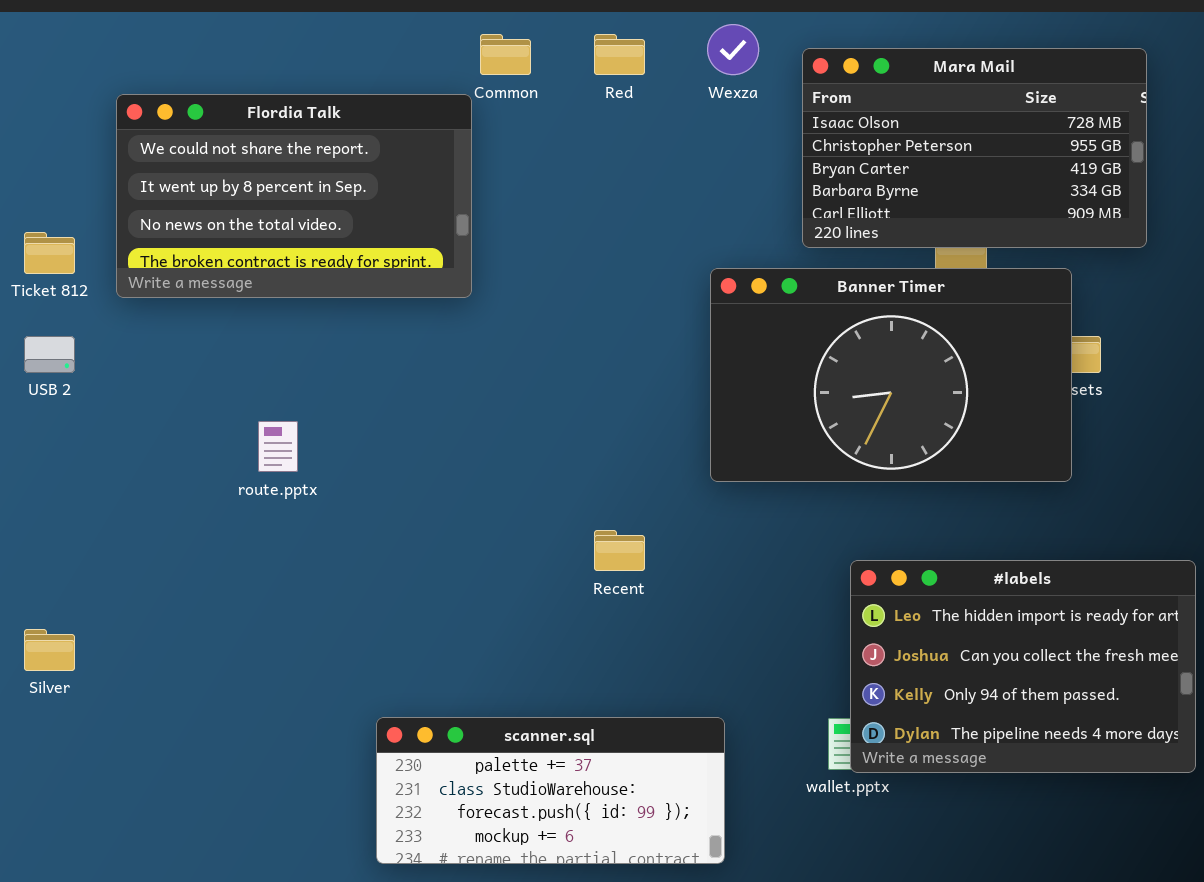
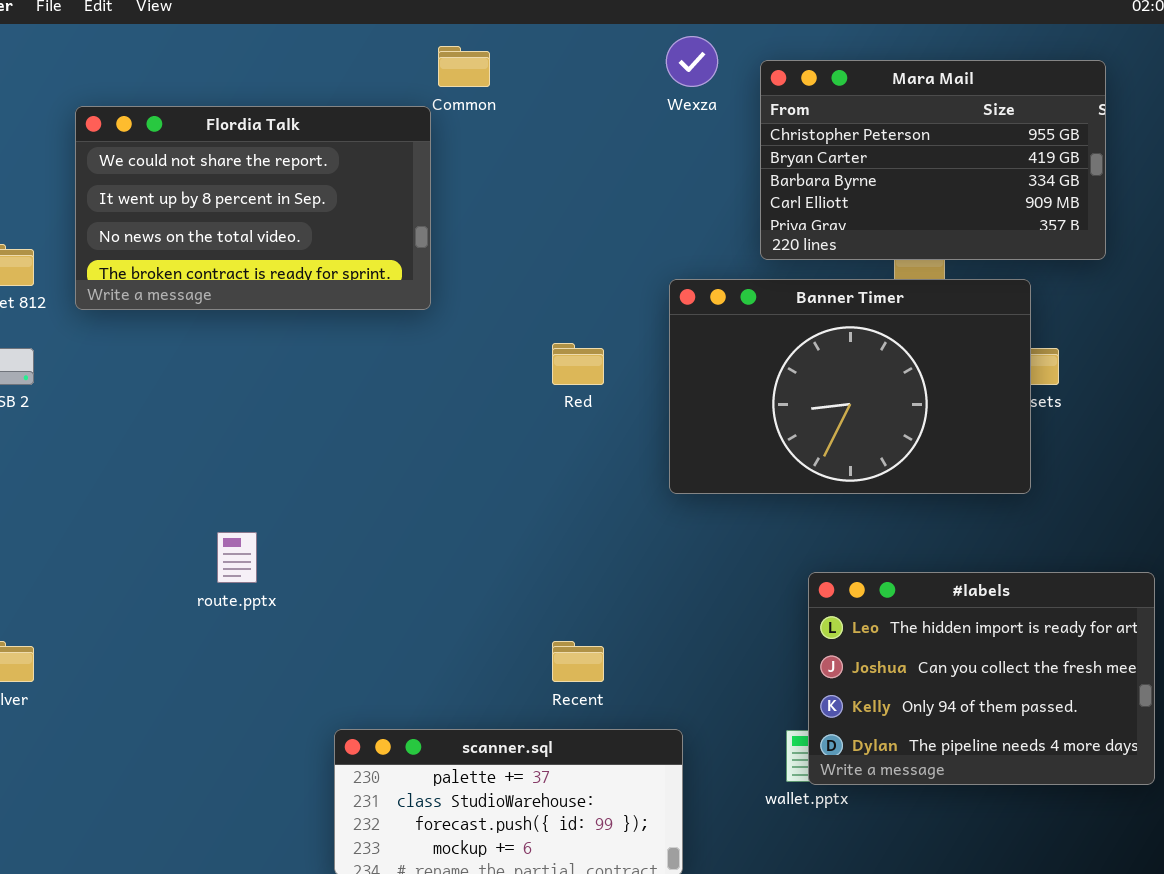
Red: [594,34,645,75] -> [552,343,604,385], moved
Mara Mail: [802,48,1147,248] -> [760,60,1106,260], scrolled down 1 row
route.pptx: [258,421,298,472] -> [217,532,257,583], moved
Recent: [594,530,645,571] -> [552,641,604,682], moved

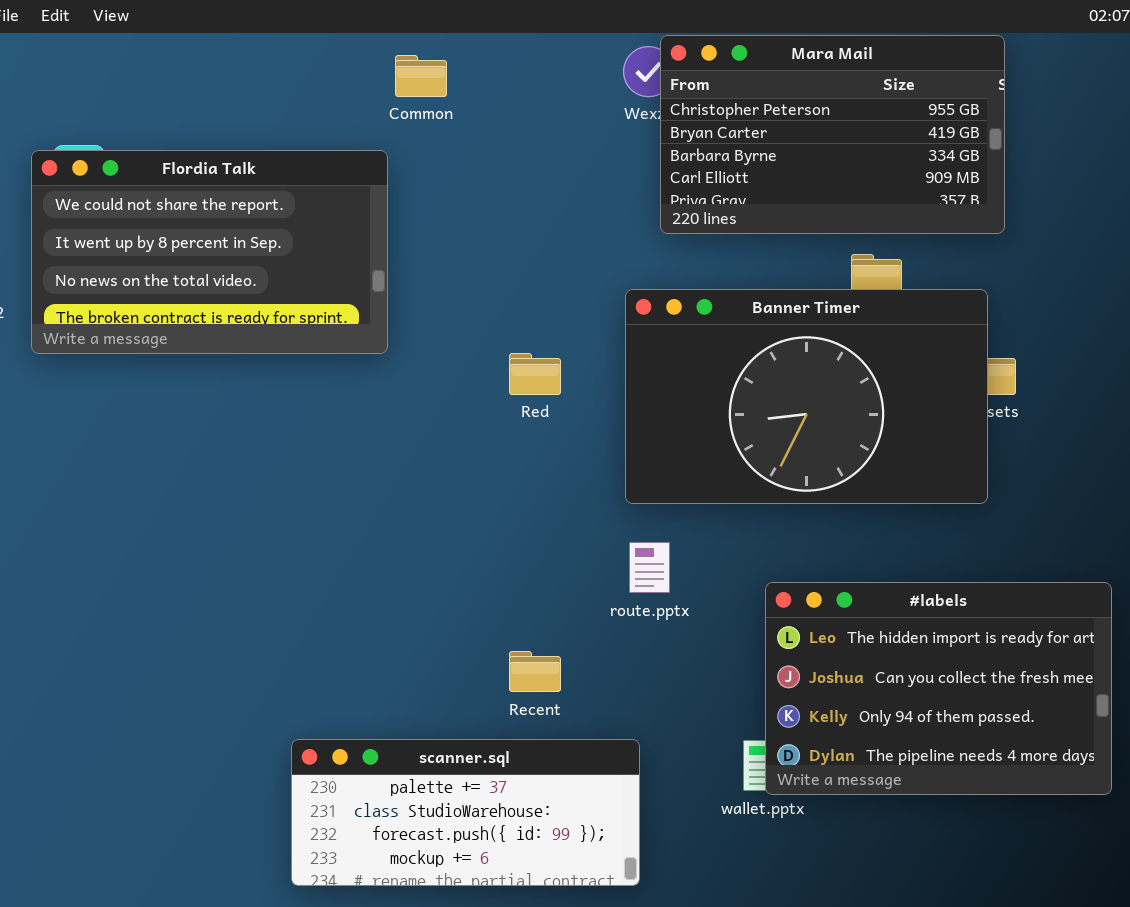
Mara Mail: [760,60,1106,260] -> [660,35,1005,234], moved
Flordia Talk: [75,106,431,310] -> [31,150,388,354], moved
route.pptx: [217,532,257,583] -> [629,542,670,593], moved

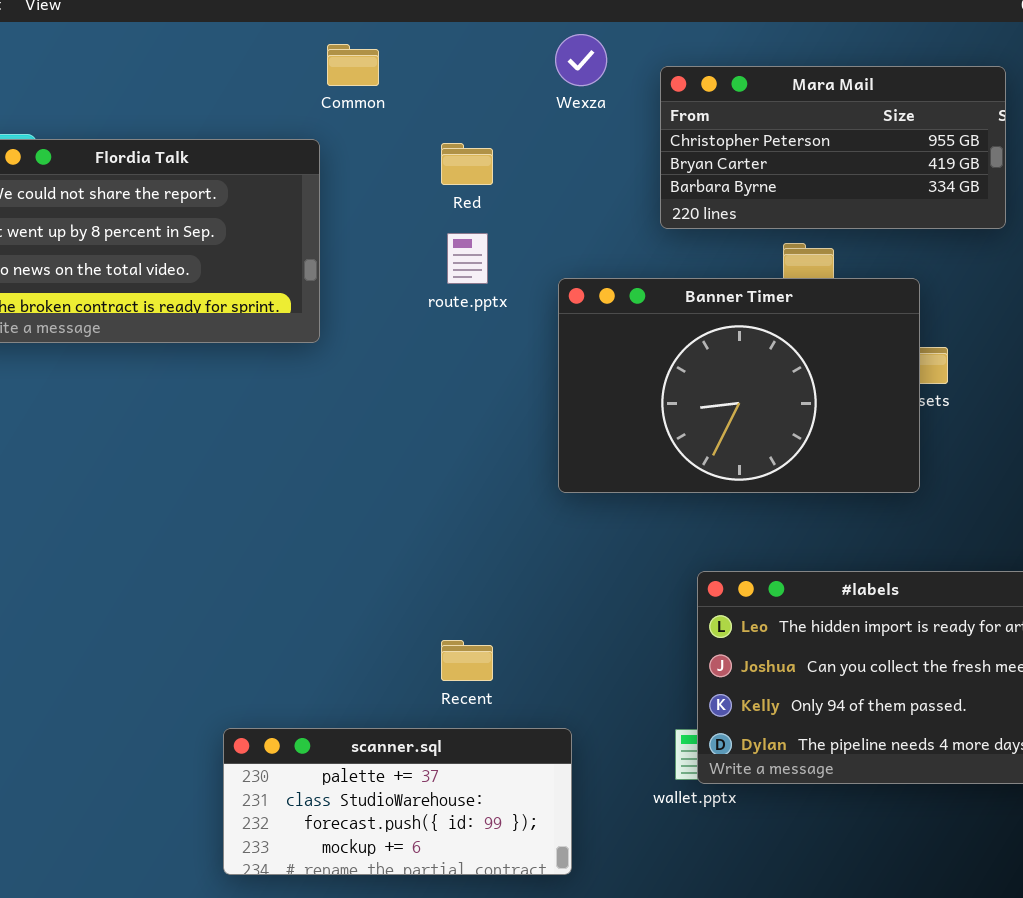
Mara Mail: [660,35,1005,234] -> [660,66,1006,229], moved, resized
Red: [509,353,561,395] -> [441,143,493,185], moved
route.pptx: [629,542,670,593] -> [447,233,488,284], moved

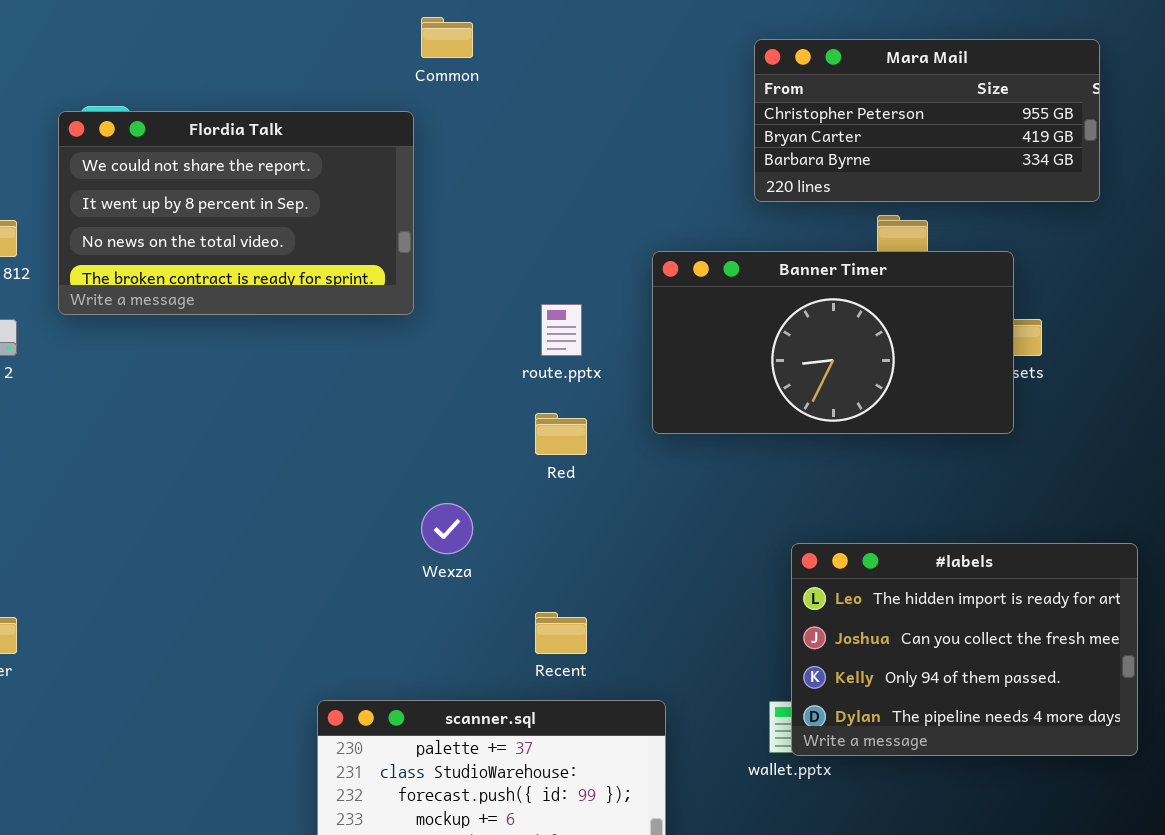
Wexza: [555,34,607,86] -> [421,503,473,554], moved
Red: [441,143,493,185] -> [535,413,587,455], moved
route.pptx: [447,233,488,284] -> [541,304,582,356], moved
Banner Timer: [558,278,920,493] -> [652,251,1014,434], resized

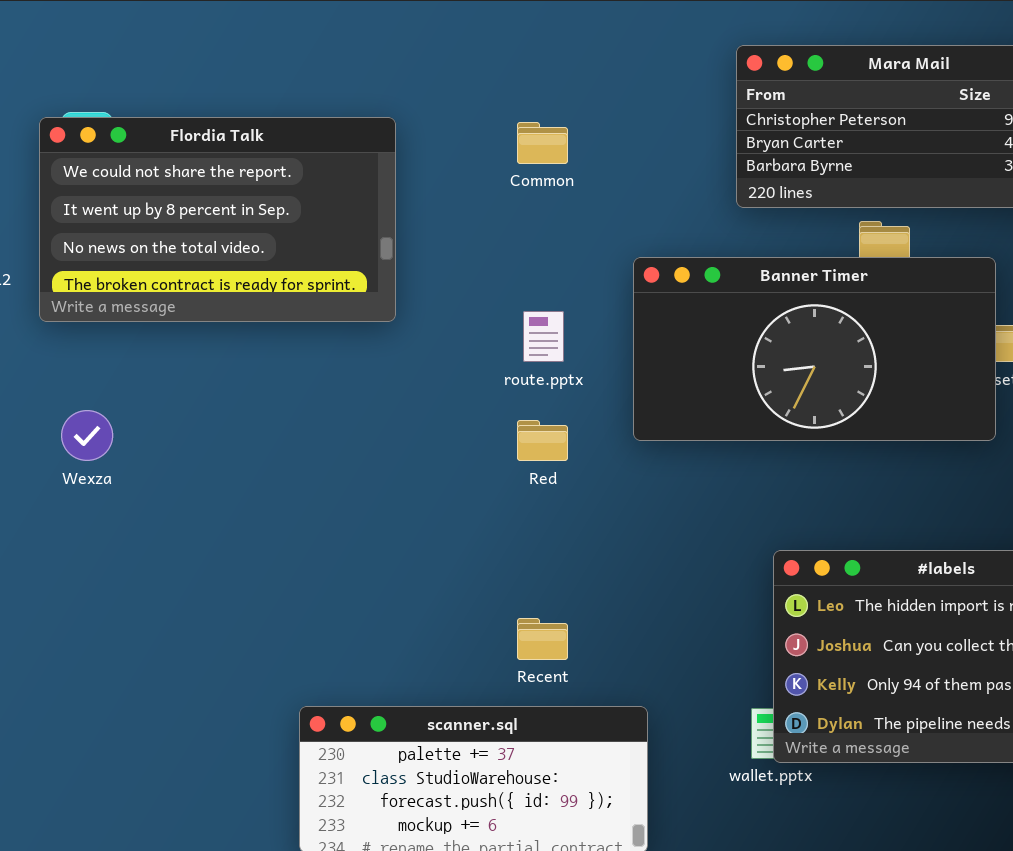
Common: [421,17,473,58] -> [517,122,568,164], moved
Wexza: [421,503,473,554] -> [61,410,113,461], moved

